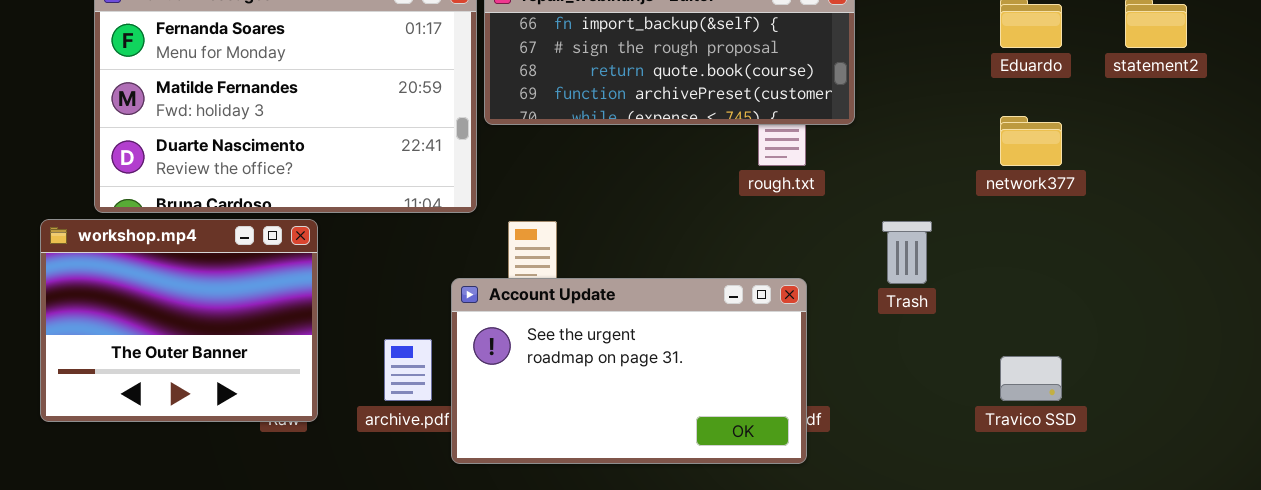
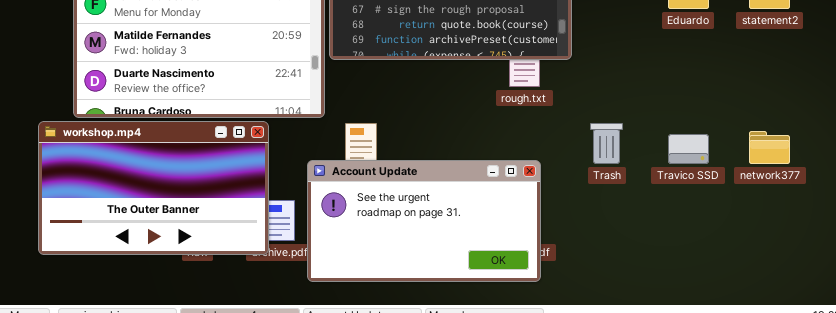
network377: [1000,116,1062,166] -> [749,131,790,164], moved
workshop.mp4: [40,219,318,422] -> [38,121,269,255], resized
Travico SSD: [1000,356,1062,401] -> [668,134,709,164], moved

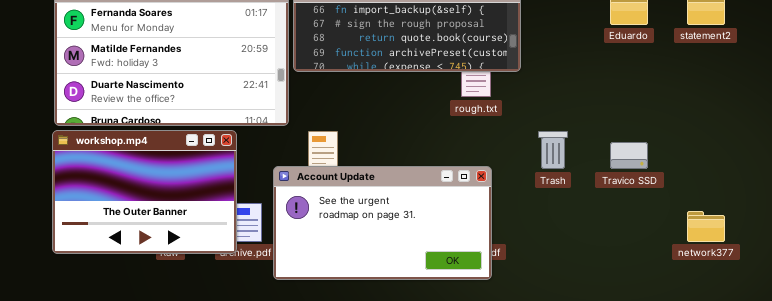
workshop.mp4: [38,121,269,255] -> [52,130,237,254], resized
network377: [749,131,790,164] -> [687,211,725,242], moved

